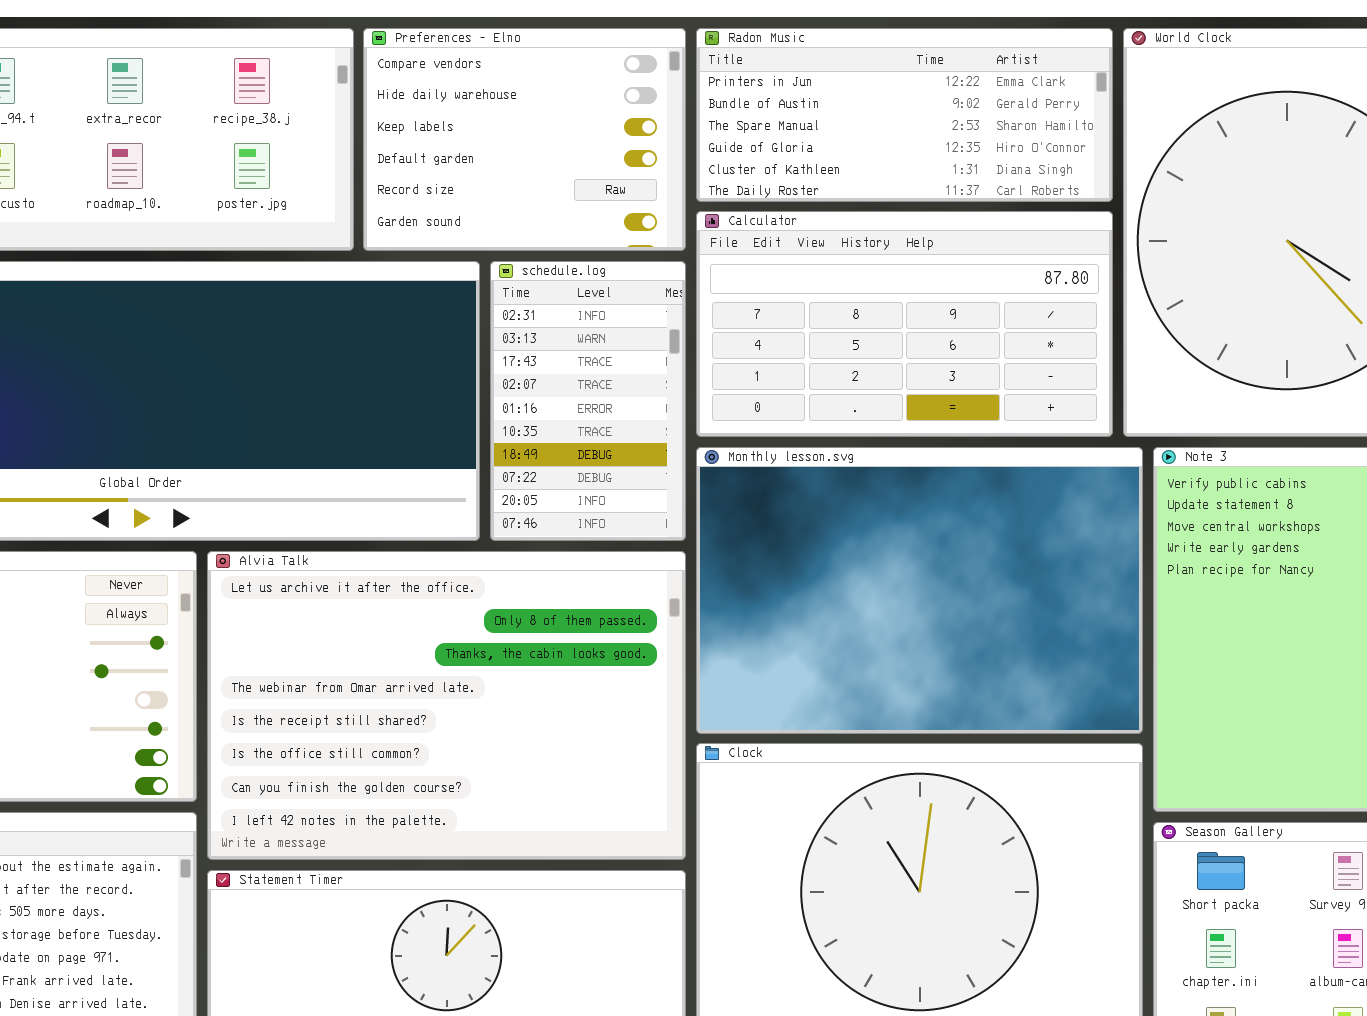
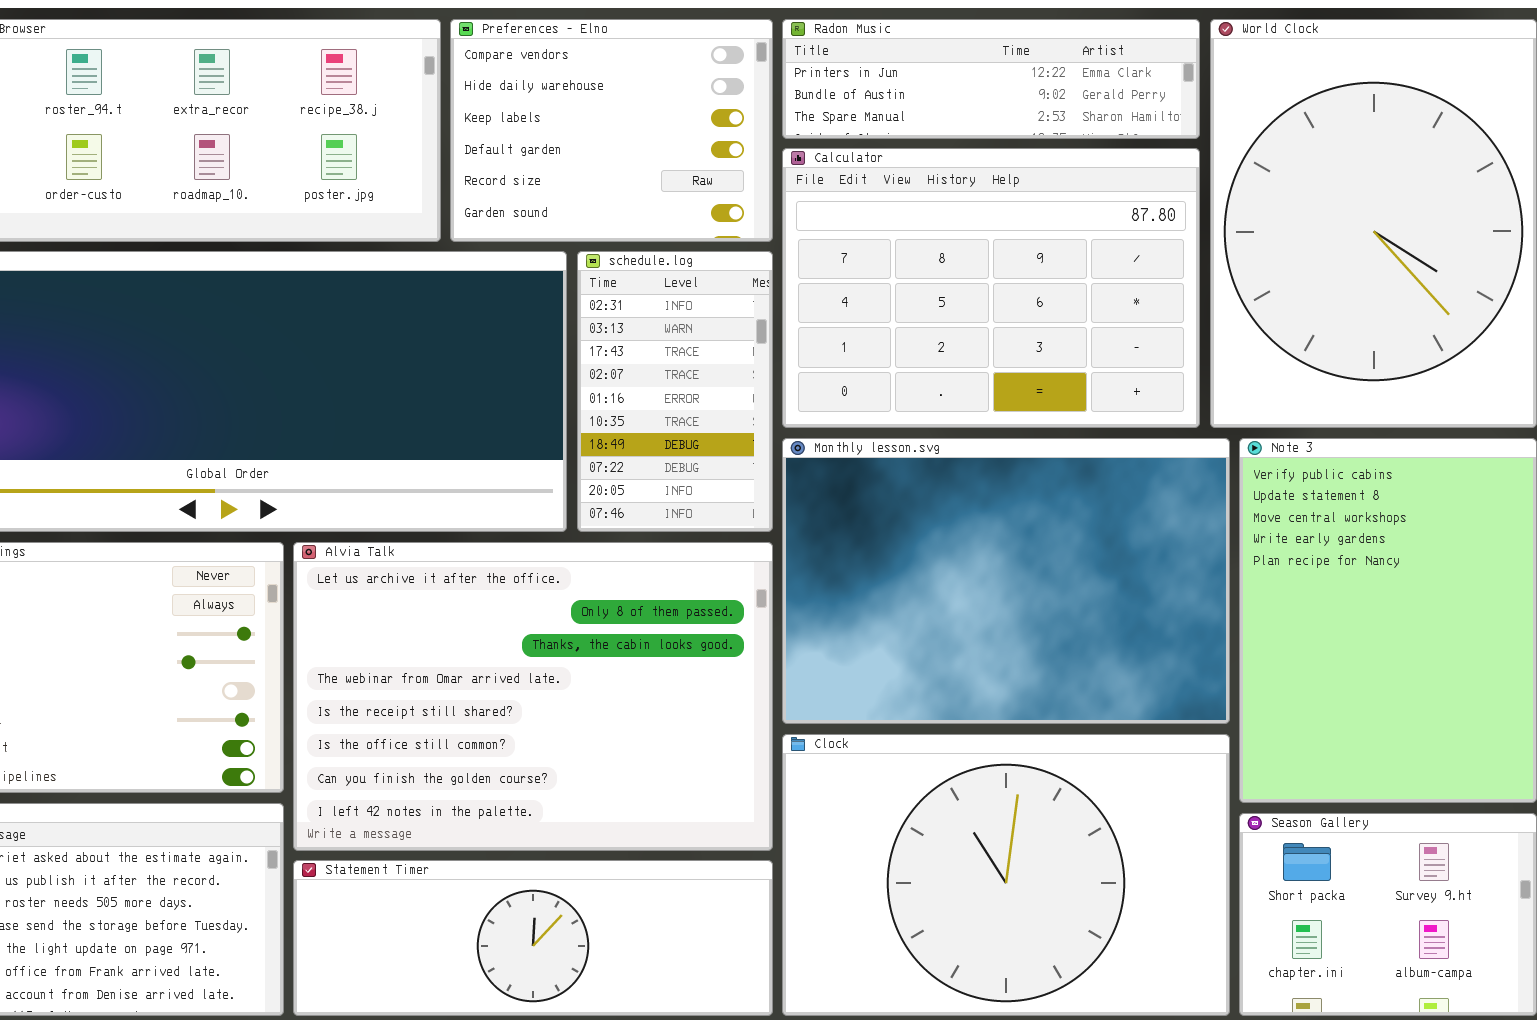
Radon Music: [696,28,1113,202] -> [782,19,1200,139], resized
Calculator: [696,211,1113,437] -> [782,148,1200,428], resized

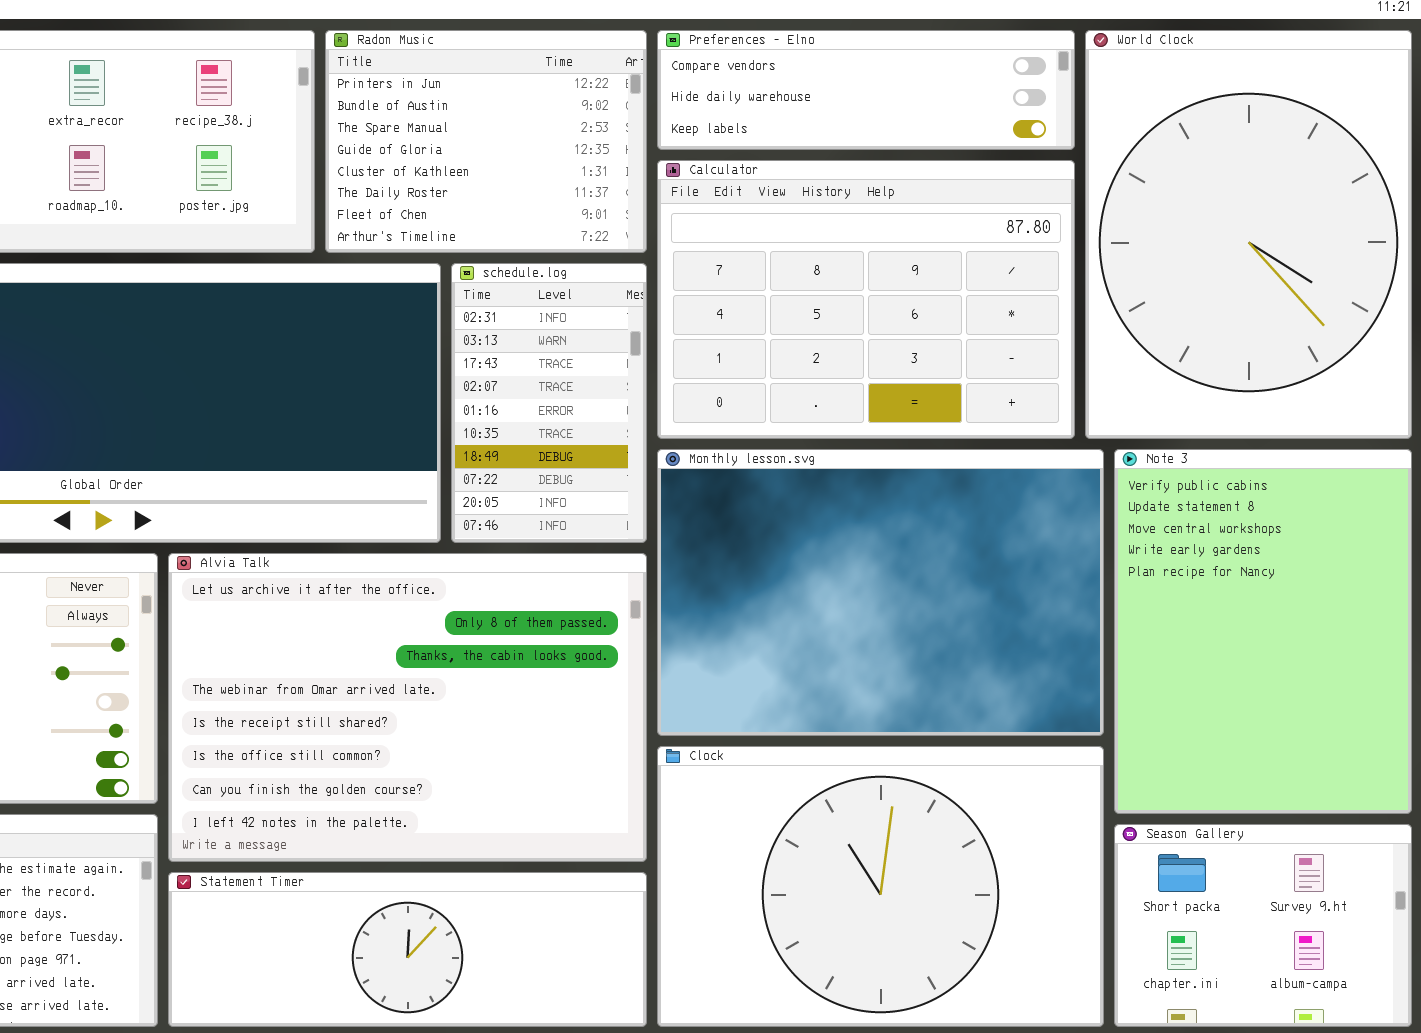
Preferences - Elno: [450,19,773,242] -> [657,30,1075,150], moved, resized
Radon Music: [782,19,1200,139] -> [325,30,647,253], moved, resized

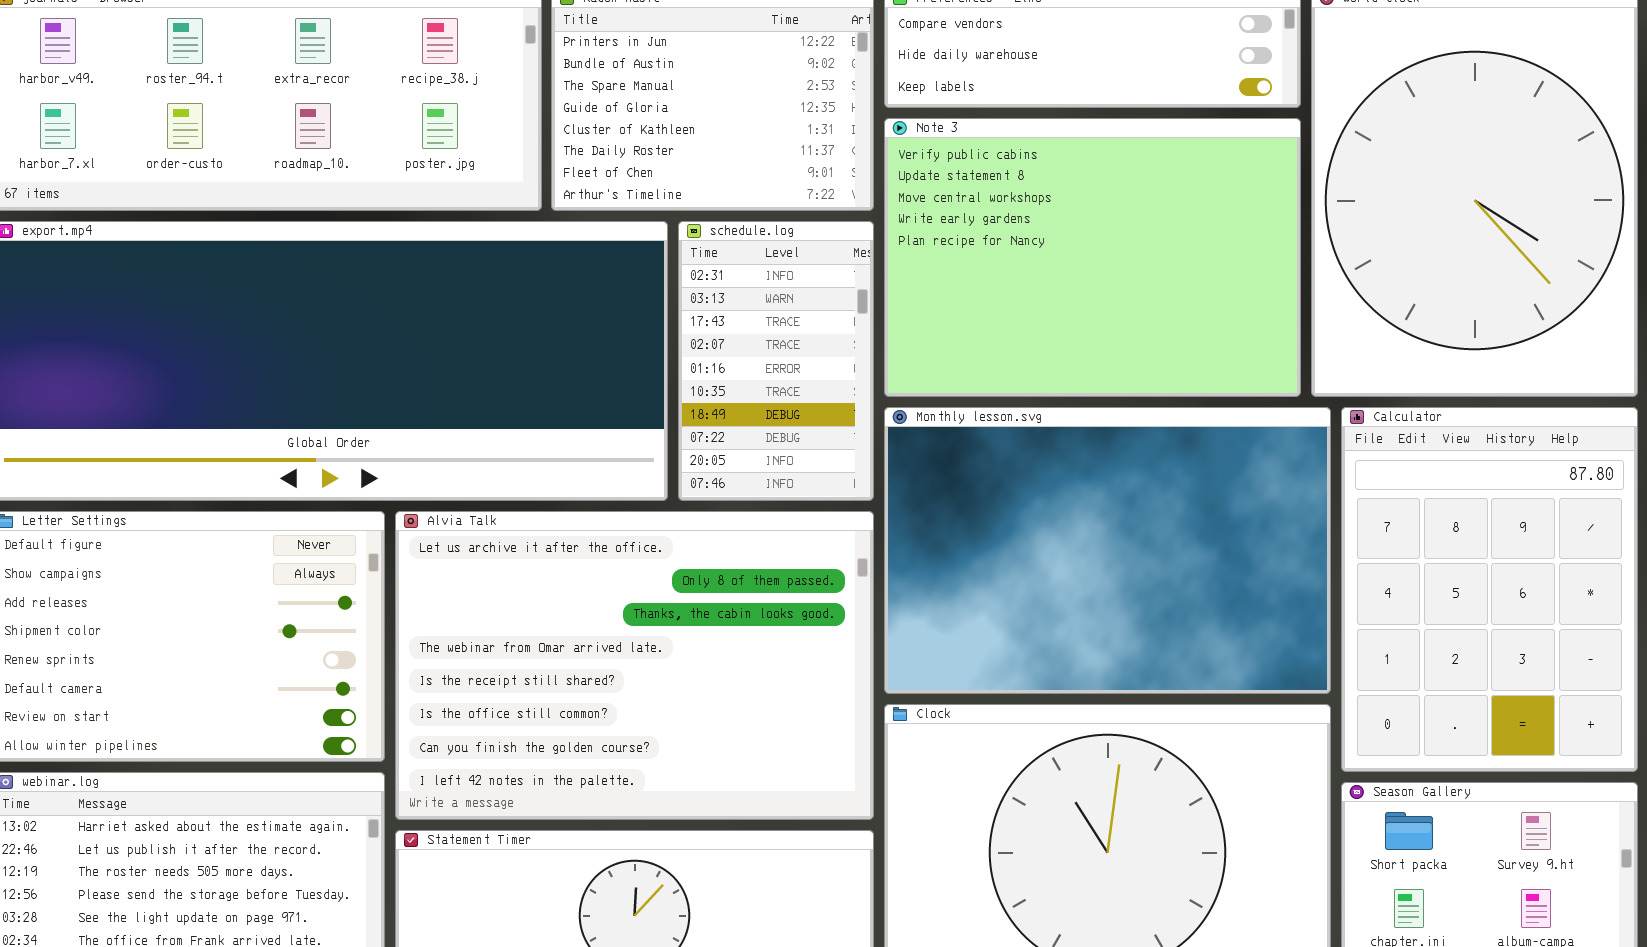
Calculator: [657,160,1075,439] -> [1341,407,1638,772], moved, resized
Note 3: [1114,449,1412,814] -> [884,118,1301,397], moved, resized

